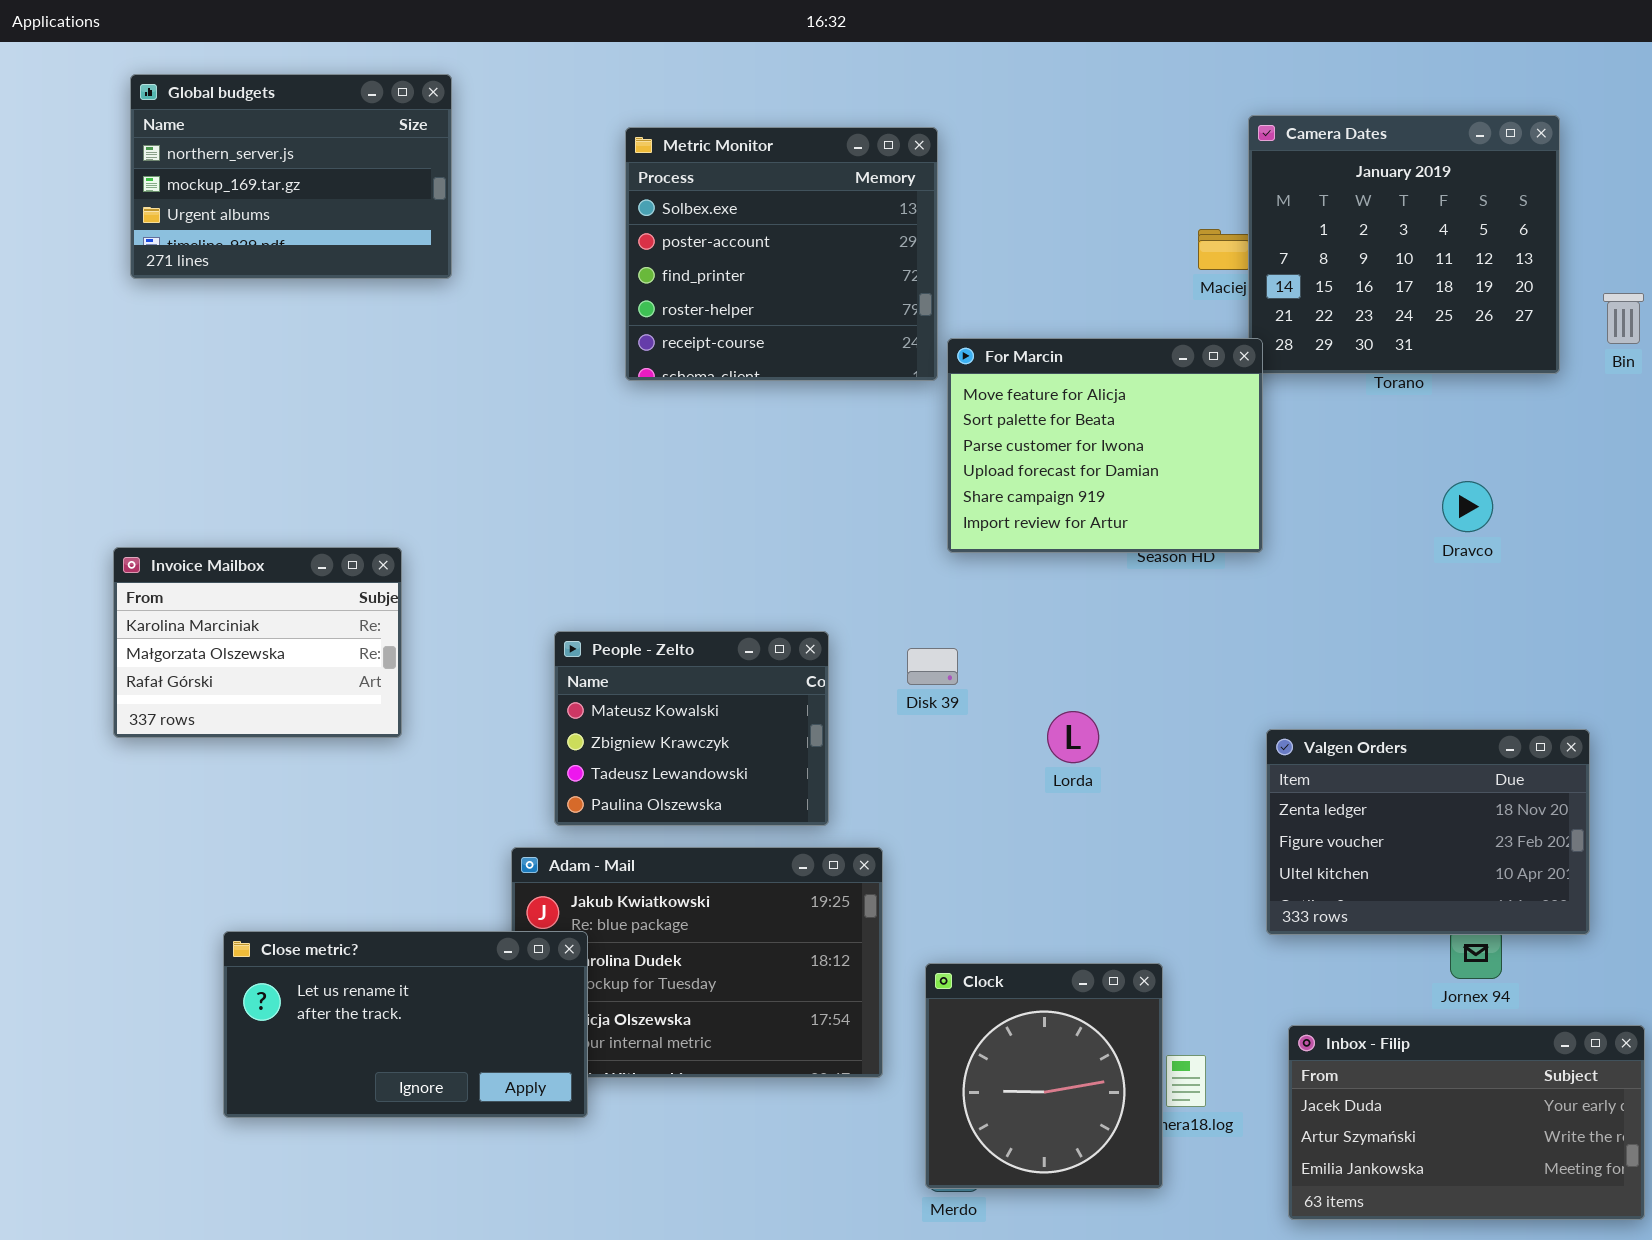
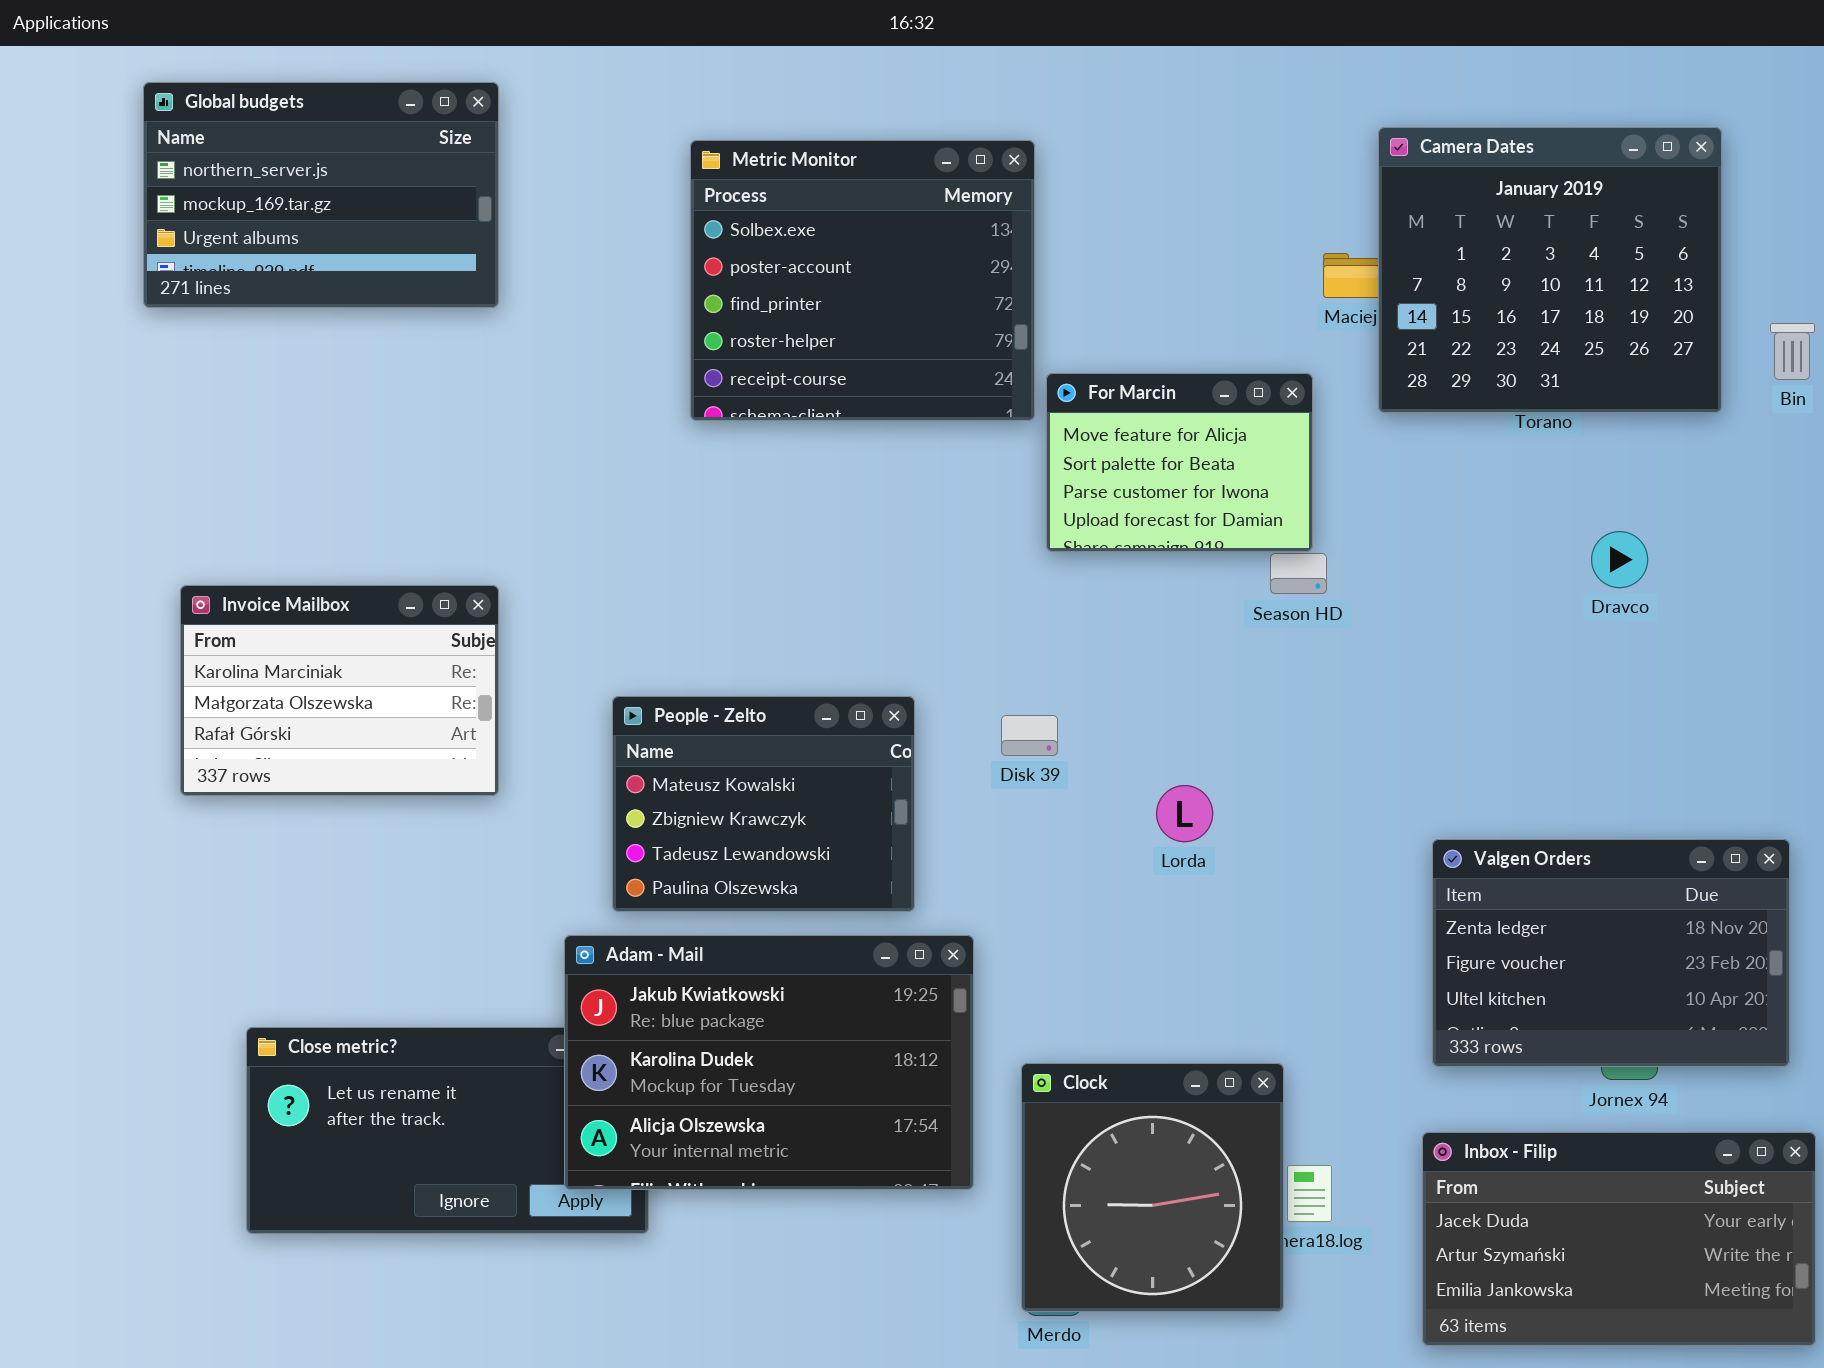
For Marcin: [947,338,1263,553] -> [1046,373,1313,552], resized
Invoice Mailbox: [113,547,402,738] -> [180,585,499,796], moved
Valgen Orders: [1266,729,1590,935] -> [1432,839,1790,1067], moved
Adam - Mail: [511,847,883,1078] -> [564,935,974,1190], raised

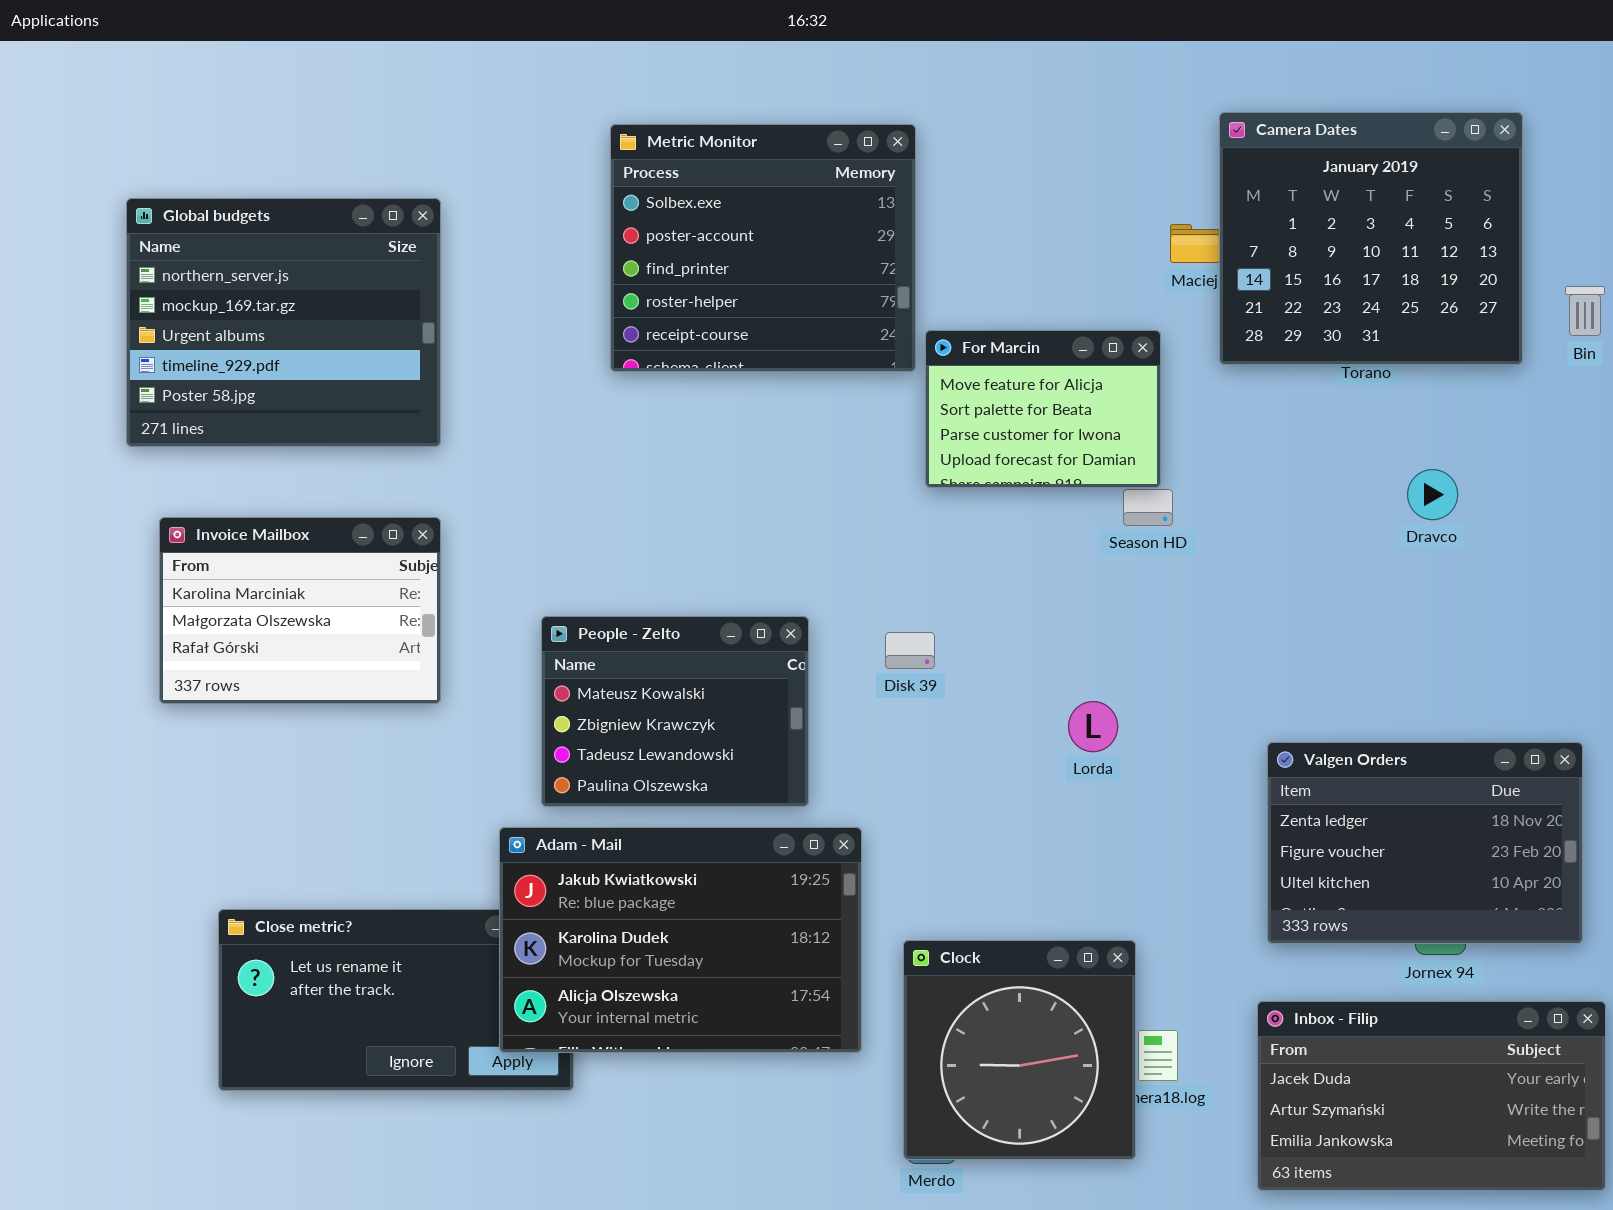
Global budgets: [143,82,499,308] -> [126,198,441,447], moved, resized
Lorda: [1156,785,1213,842] -> [1068,701,1118,752], moved

